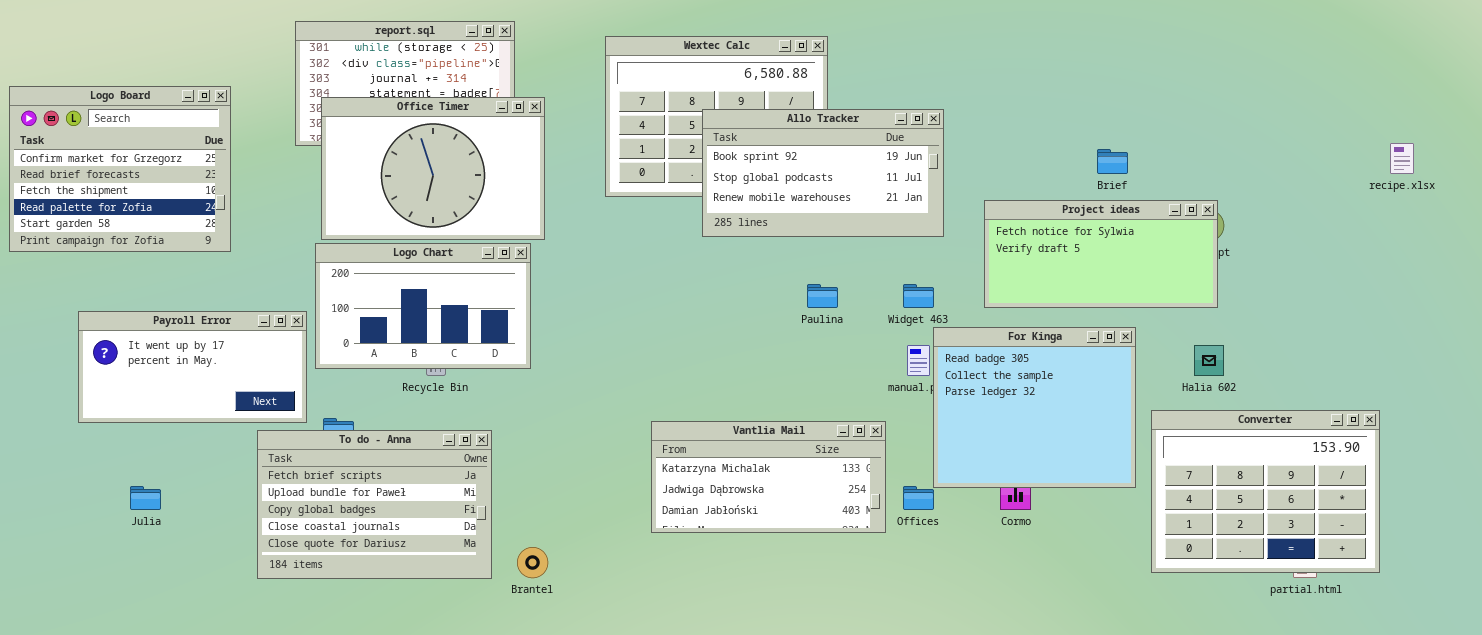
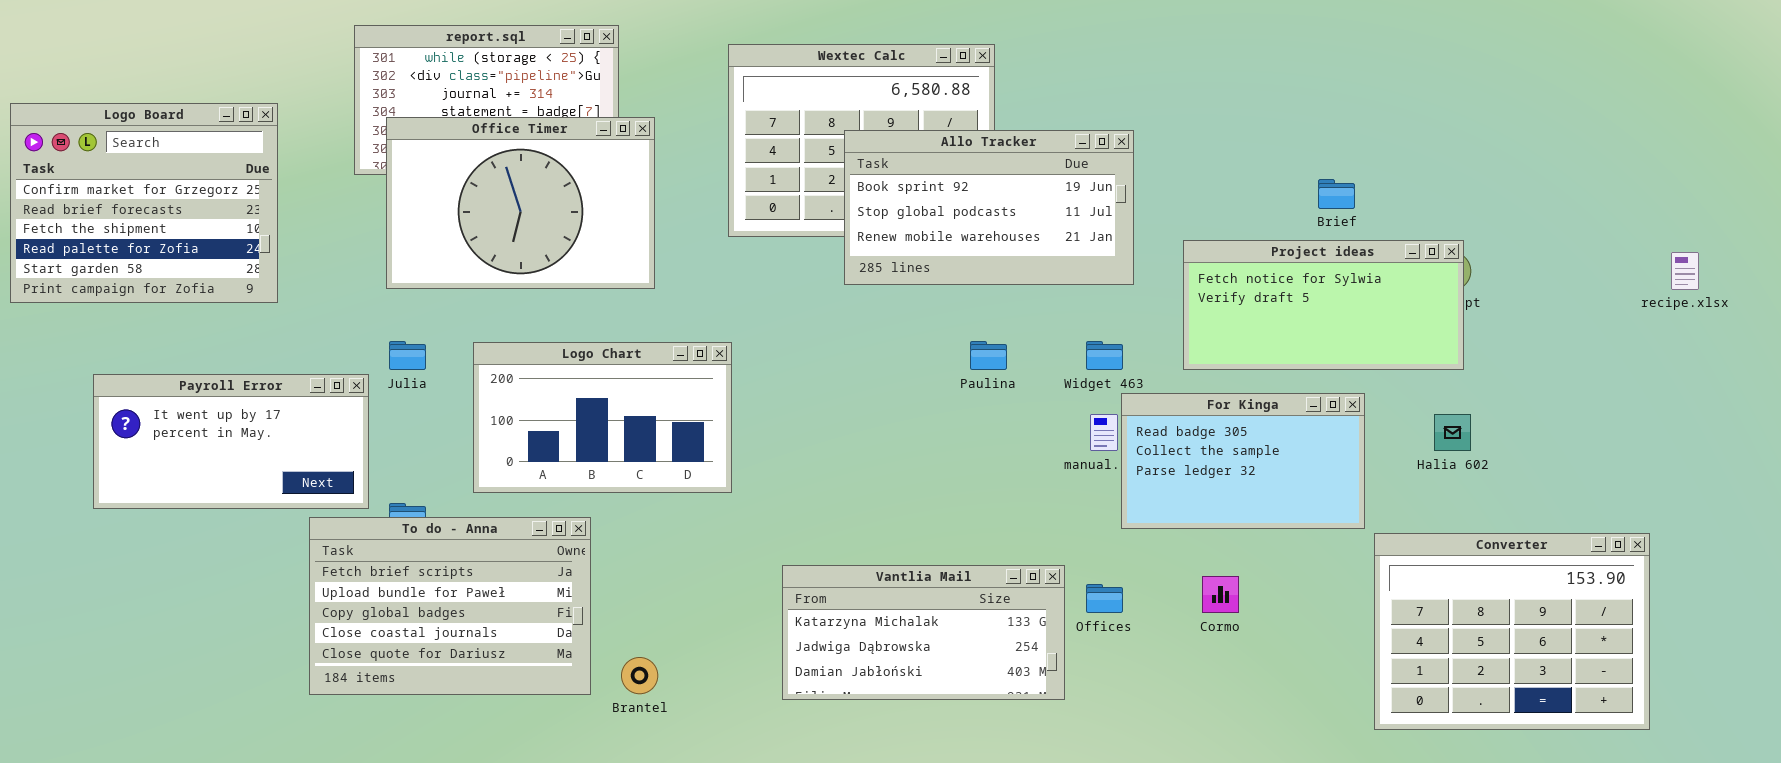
recipe.xlsx: [1390,143,1414,174] -> [1671,252,1699,290], moved
Logo Chart: [315,243,531,369] -> [473,342,732,493], moved
For Kinga: [933,327,1136,488] -> [1121,393,1365,529], resized
Converter: [1151,410,1380,573] -> [1374,533,1650,730], moved
Vantlia Mail: [651,421,886,533] -> [782,565,1065,700], moved
Julia: [130,486,161,510] -> [389,341,426,370], moved

